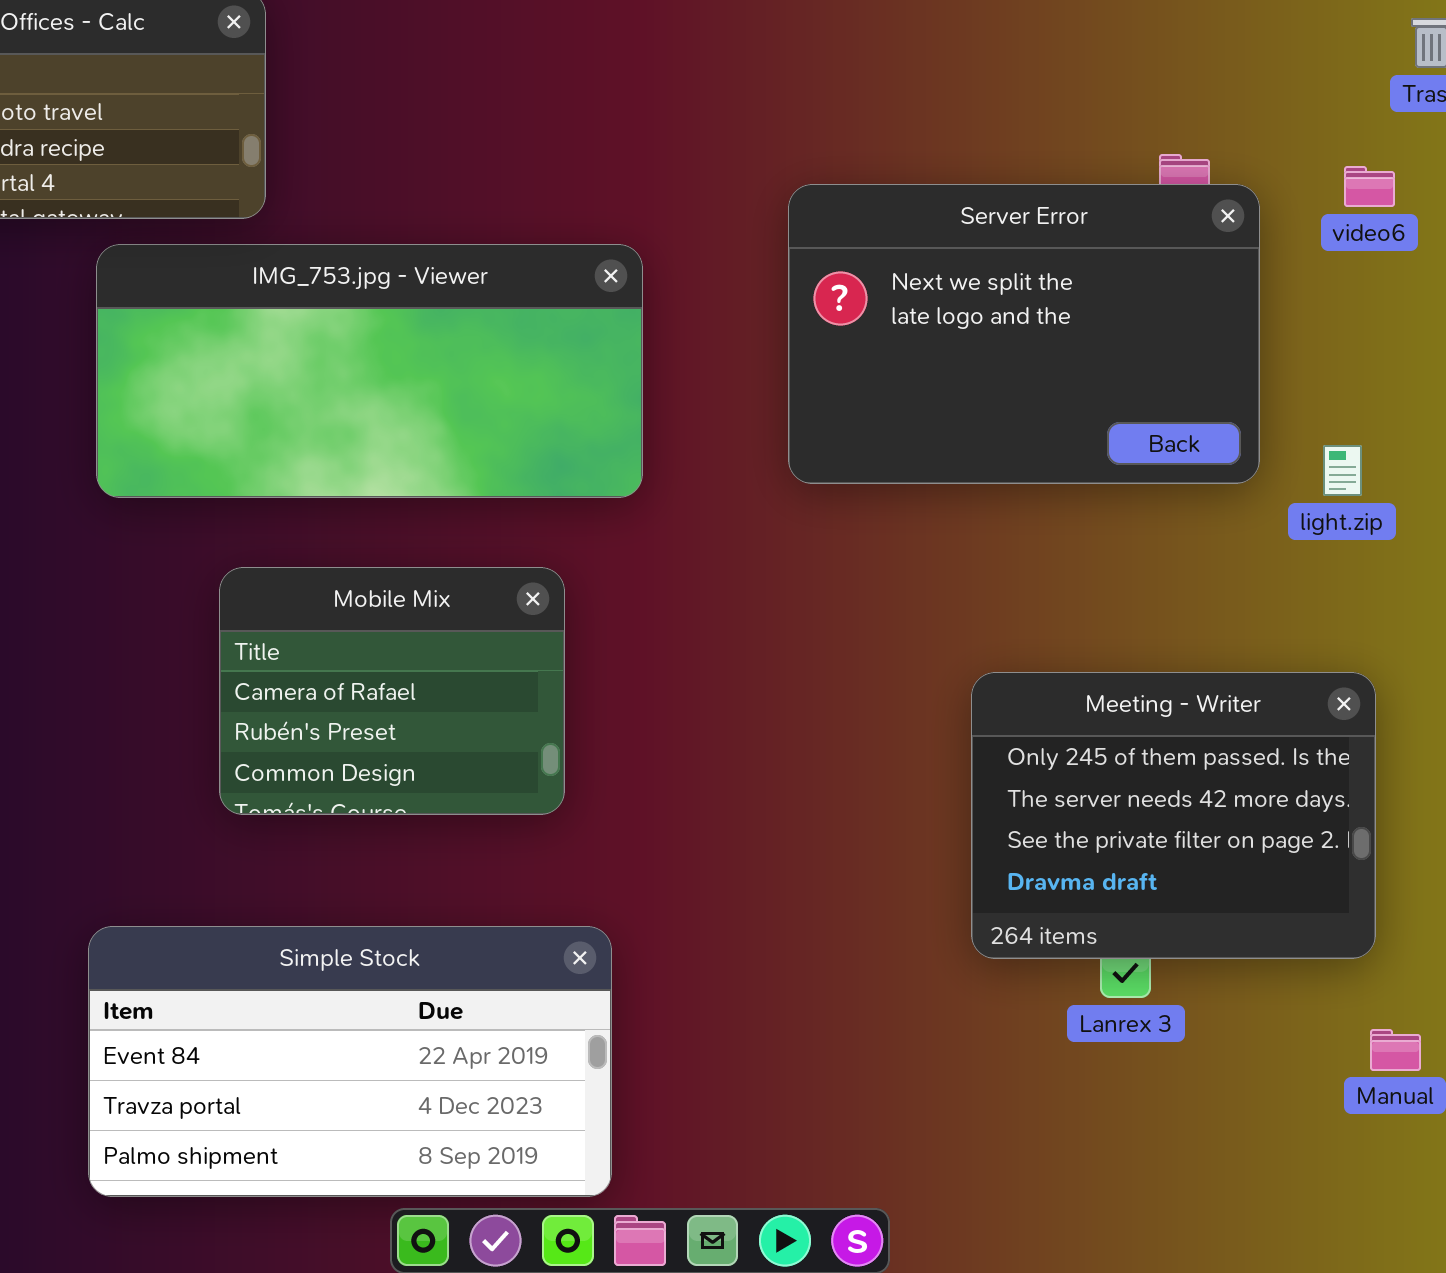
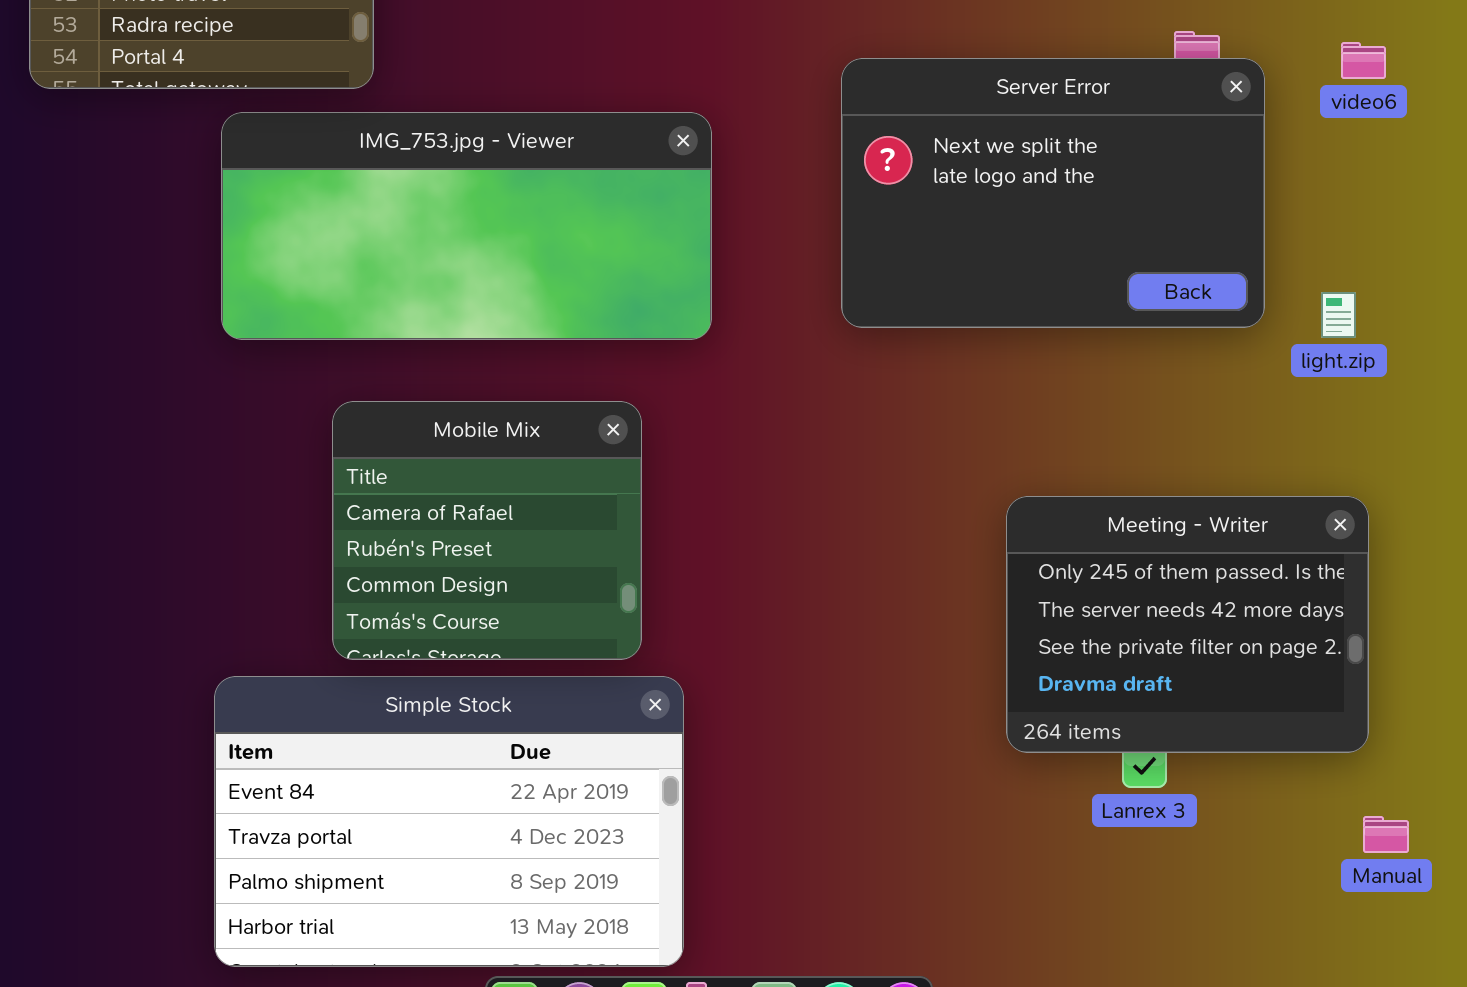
Mobile Mix: [219,567,565,815] -> [332,401,642,660], resized
Simple Stock: [88,926,612,1197] -> [214,676,684,967], resized

